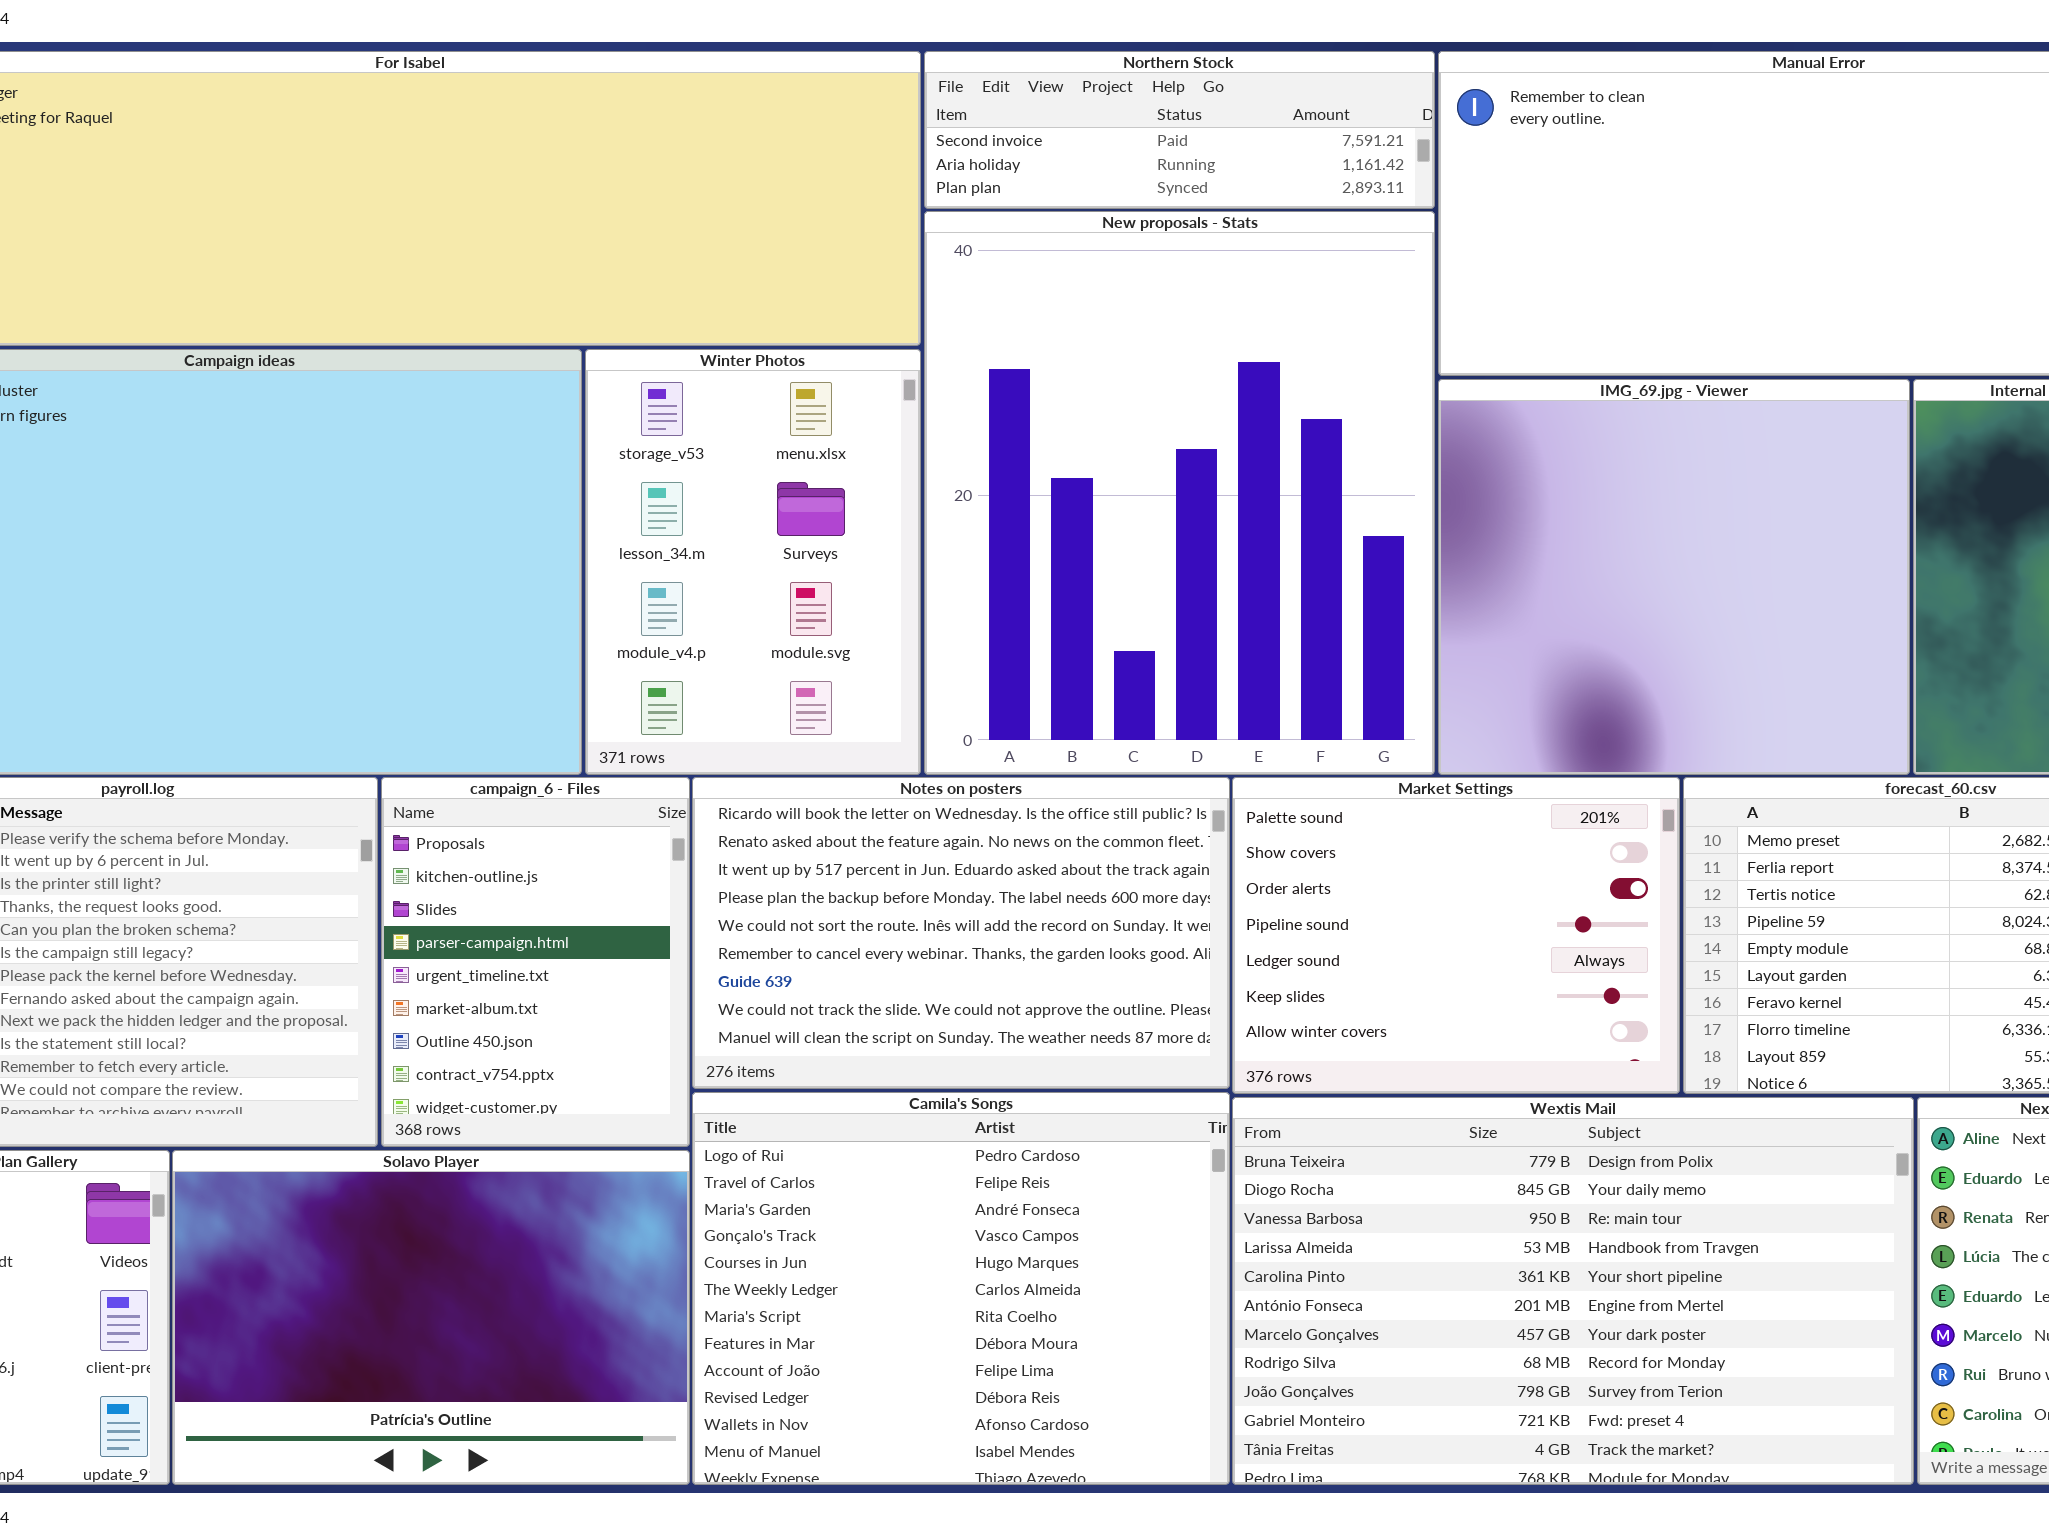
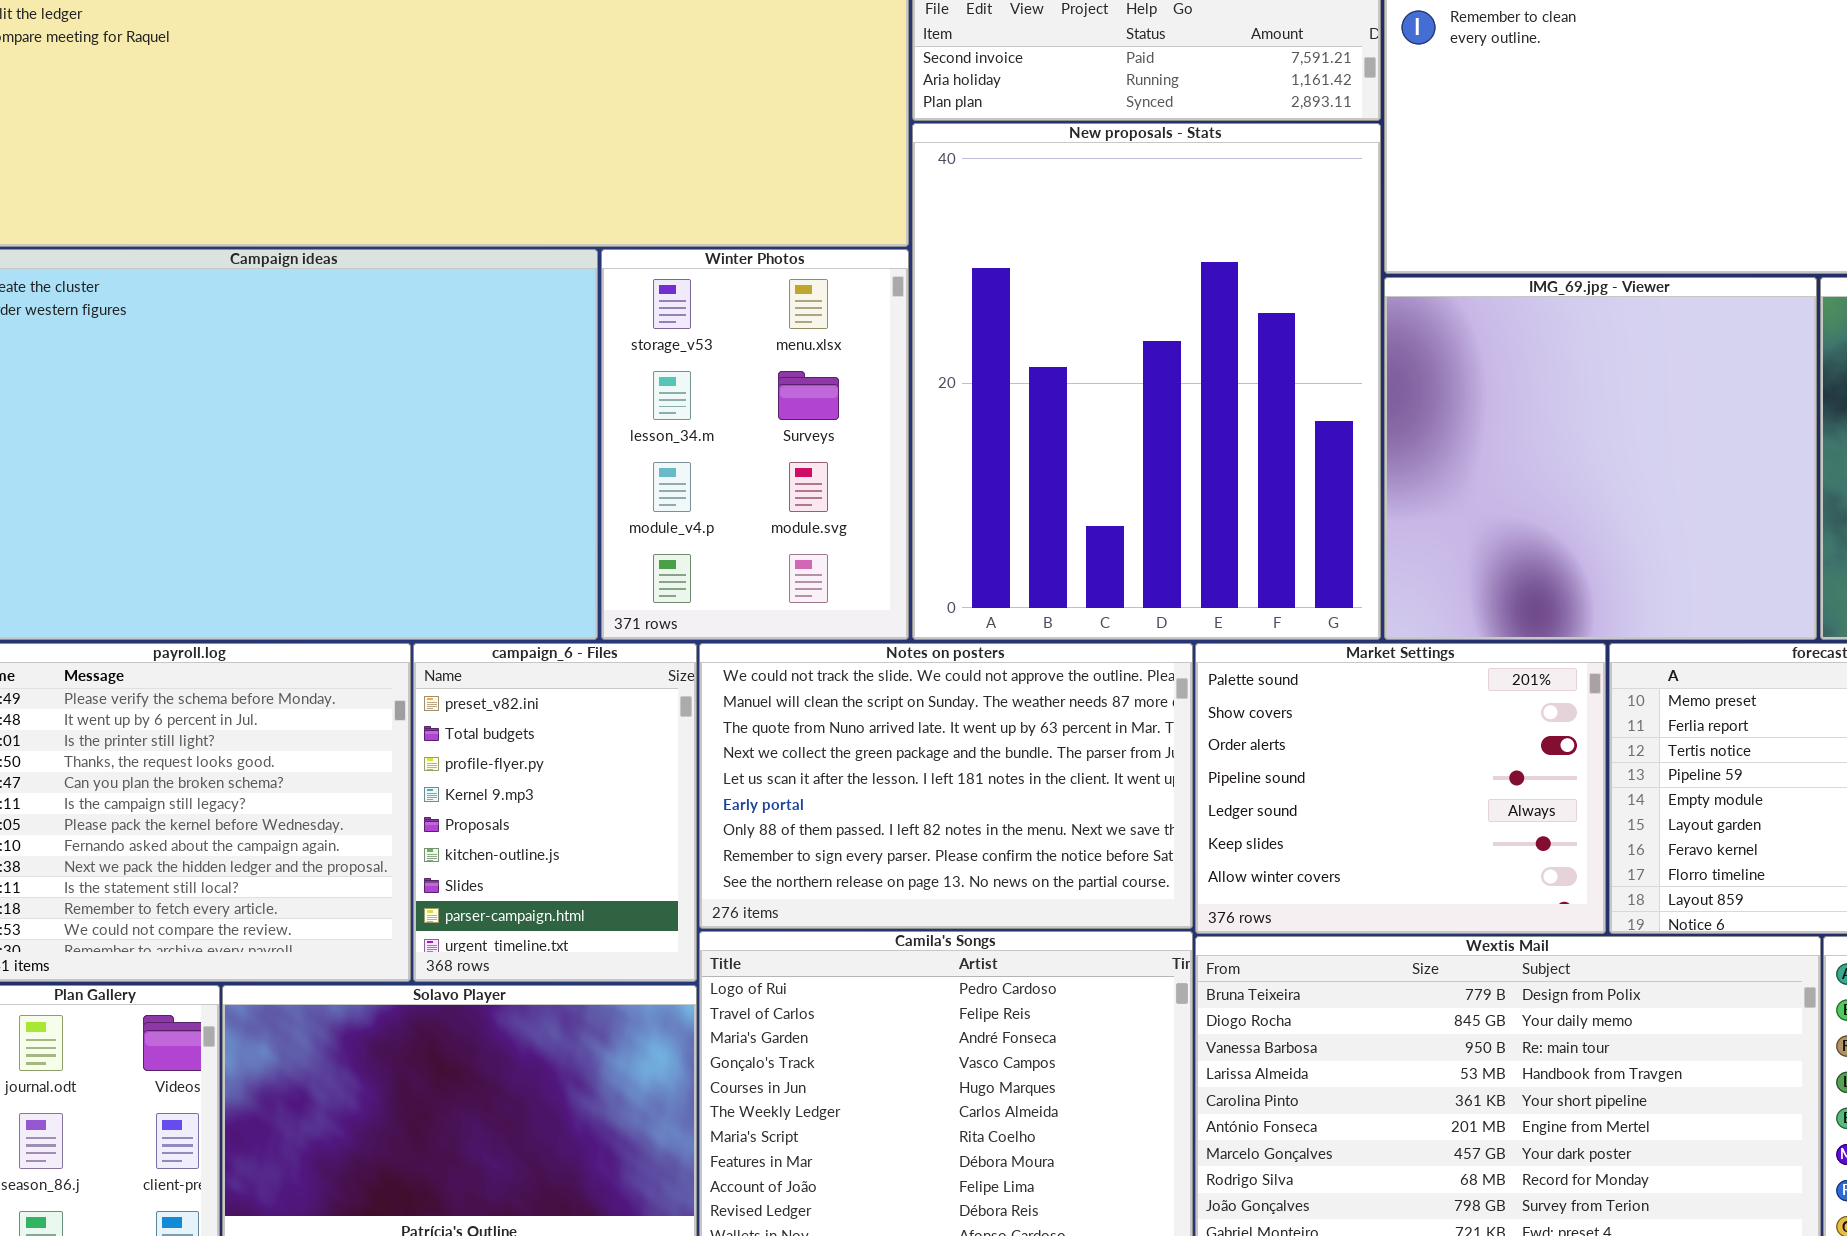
campaign_6 - Files: [381,777,690,1147] -> [413,643,697,982], scrolled up 4 rows
Notes on posters: [692,777,1230,1089] -> [699,643,1193,929], scrolled down 7 rows

